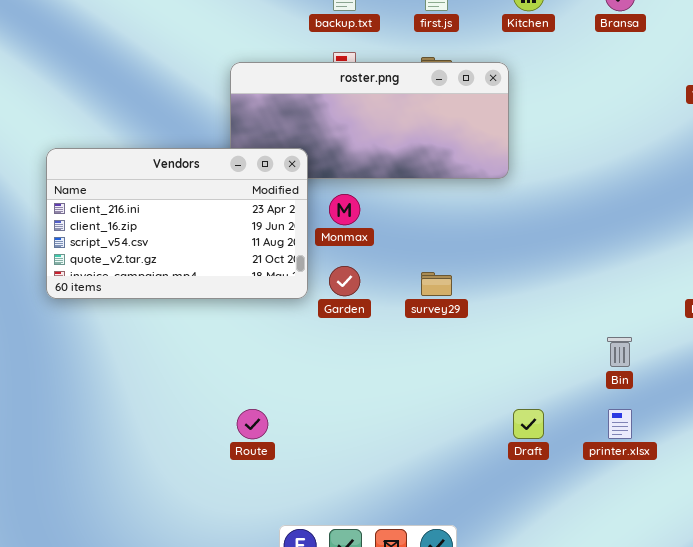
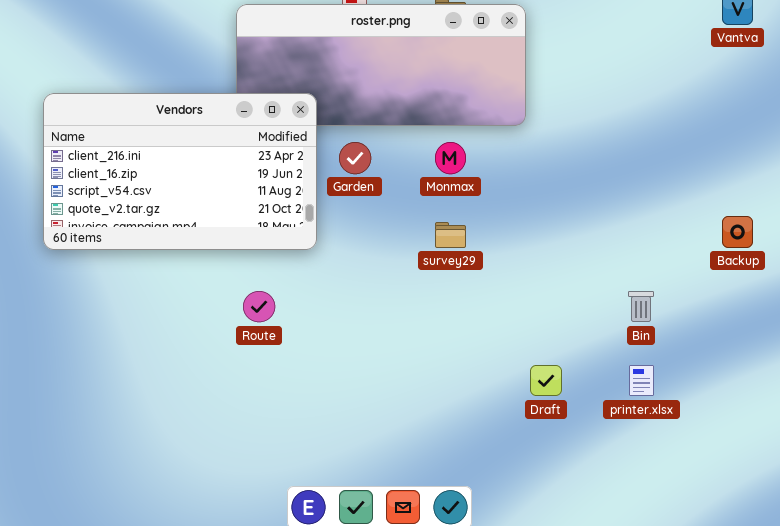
Monmax: [329,194,360,225] -> [435,142,466,174], moved
Garden: [329,266,360,296] -> [339,142,371,174], moved
Route: [237,409,268,439] -> [243,291,275,322], moved

